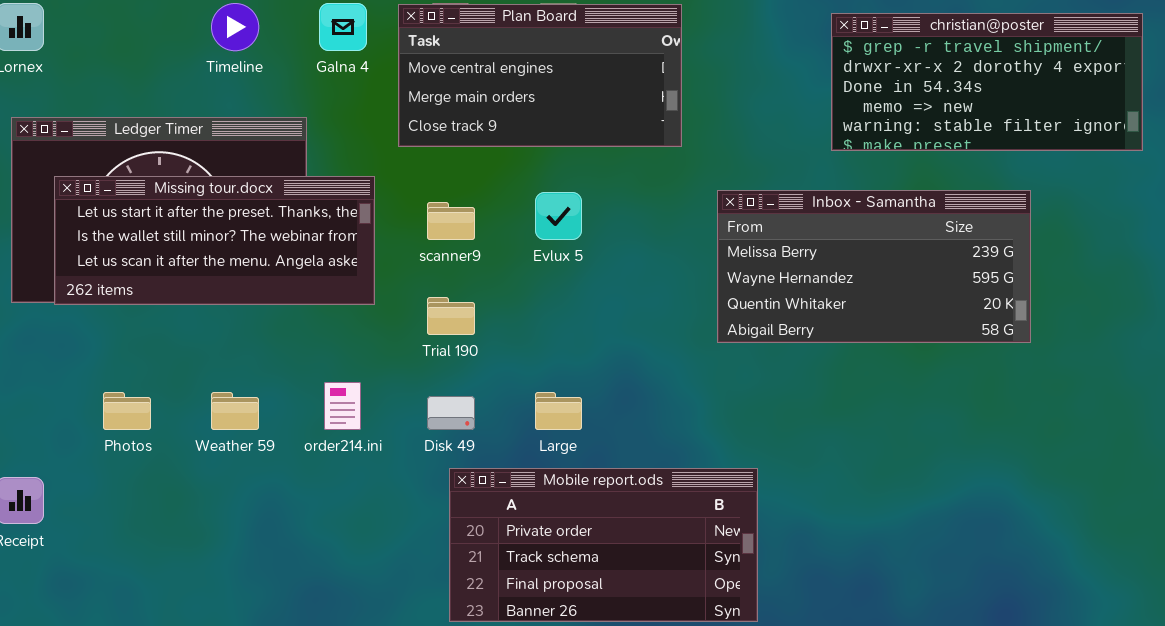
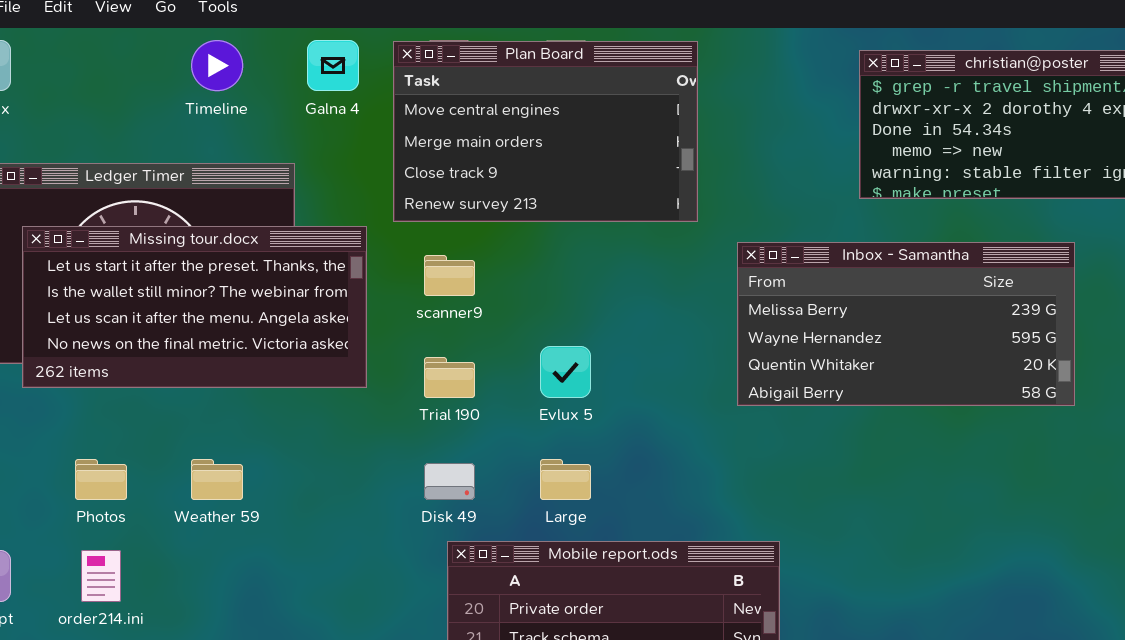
Plan Board: [398,4,682,147] -> [393,41,698,222], resized
Missing tour.docx: [54,176,375,305] -> [22,226,367,388], resized
Evlux 5: [535,192,582,240] -> [540,346,591,398], moved
order214.ini: [324,382,361,430] -> [81,550,121,602], moved

